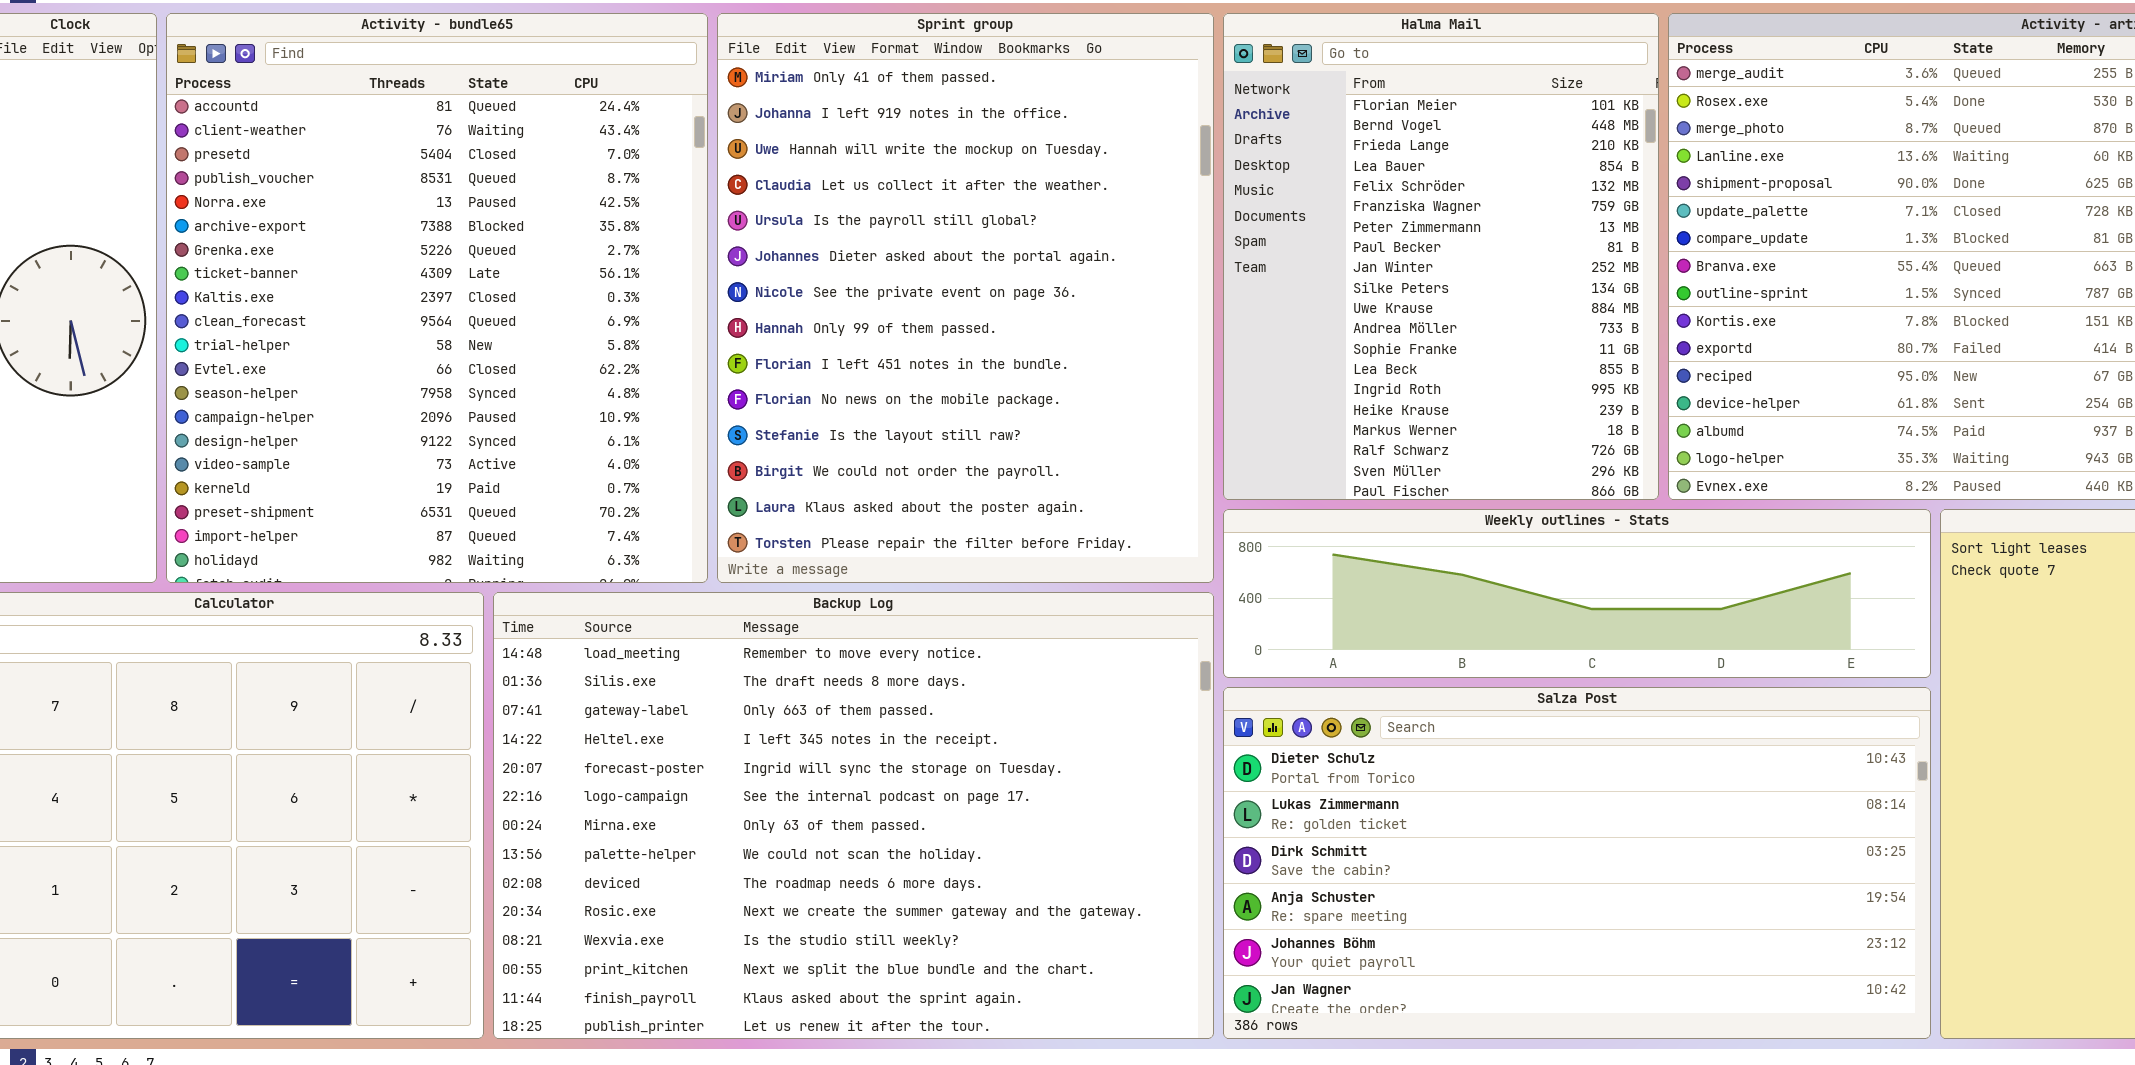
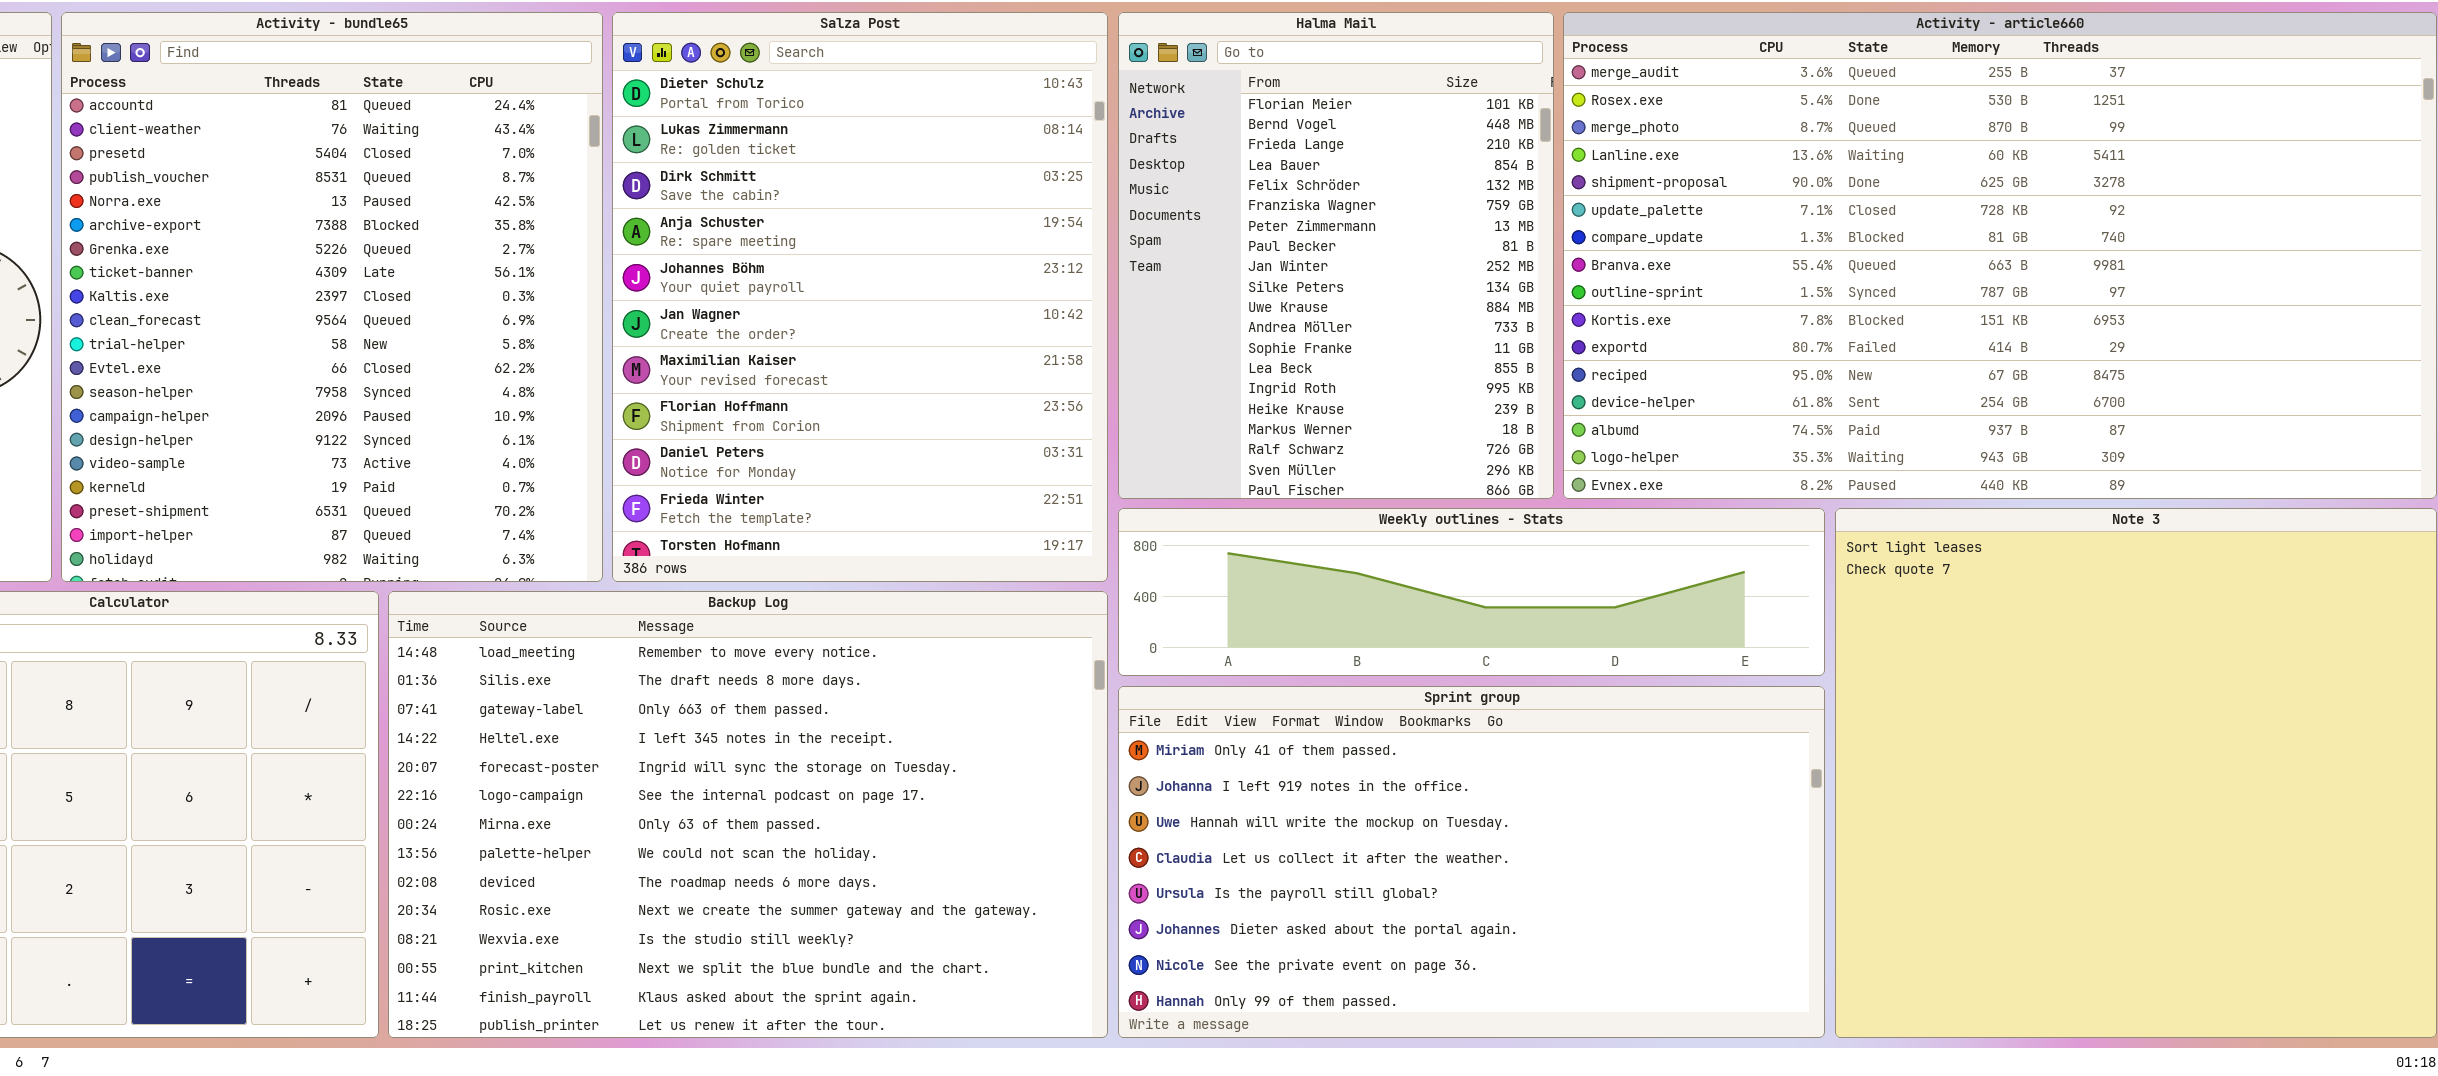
Sprint group: [717,13,1214,583] -> [1118,686,1825,1038], moved, resized
Salza Post: [1223,687,1931,1039] -> [612,12,1108,582], moved, resized

